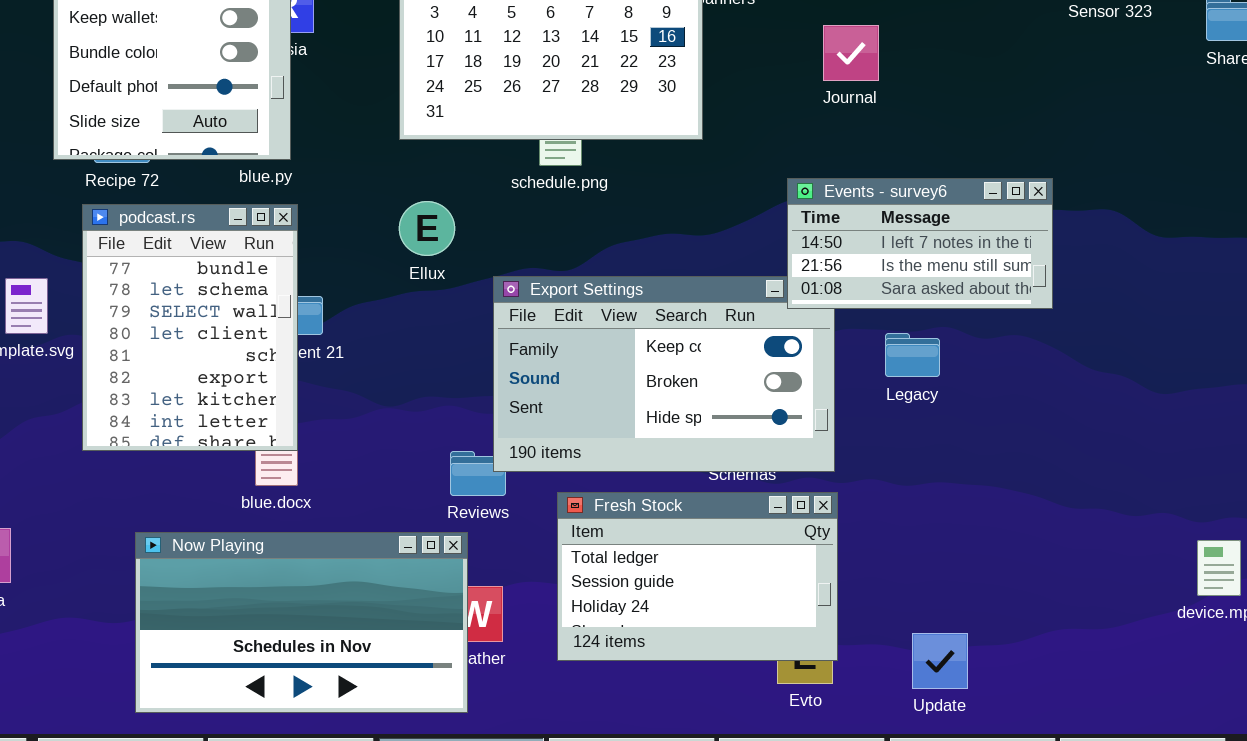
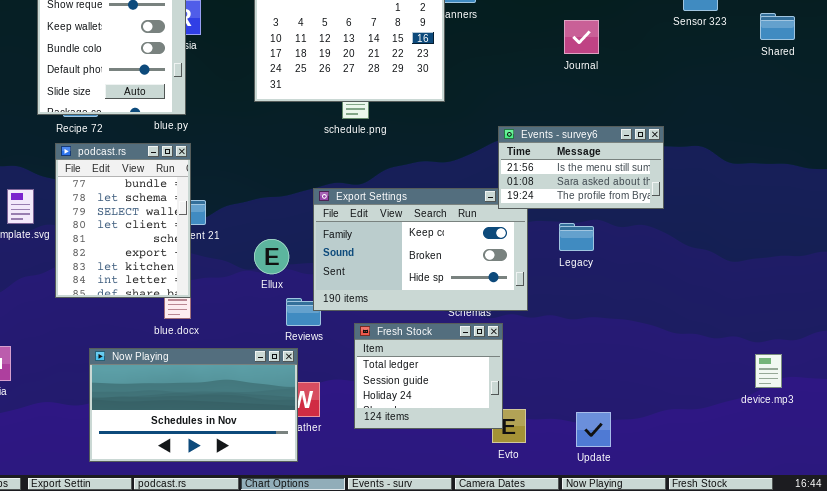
Journal: [823,25,879,81] -> [564,20,599,54], moved
Events - survey6: [787,178,1053,309] -> [498,126,664,209], scrolled down 1 row
Ellux: [399,201,455,256] -> [254,239,289,274], moved
Fresh Stock: [557,492,838,661] -> [354,323,503,429], resized

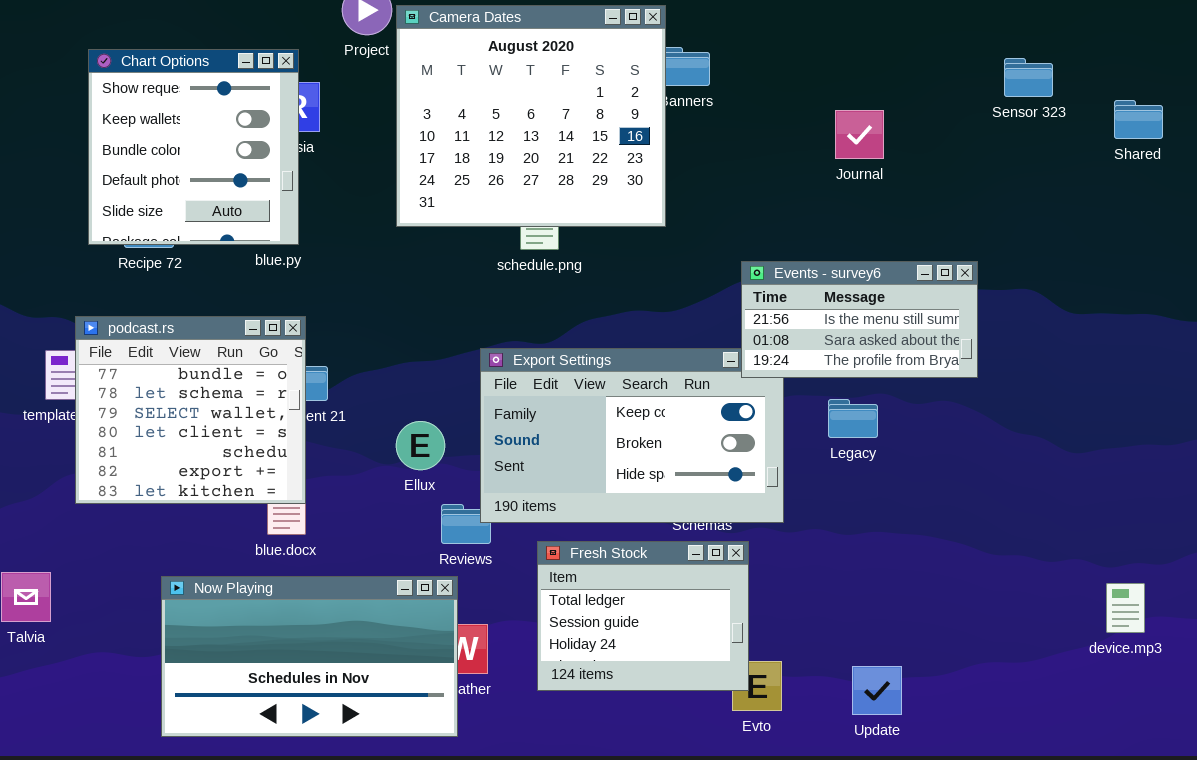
podcast.rs: [55,143,191,298] -> [75,316,306,504], resized

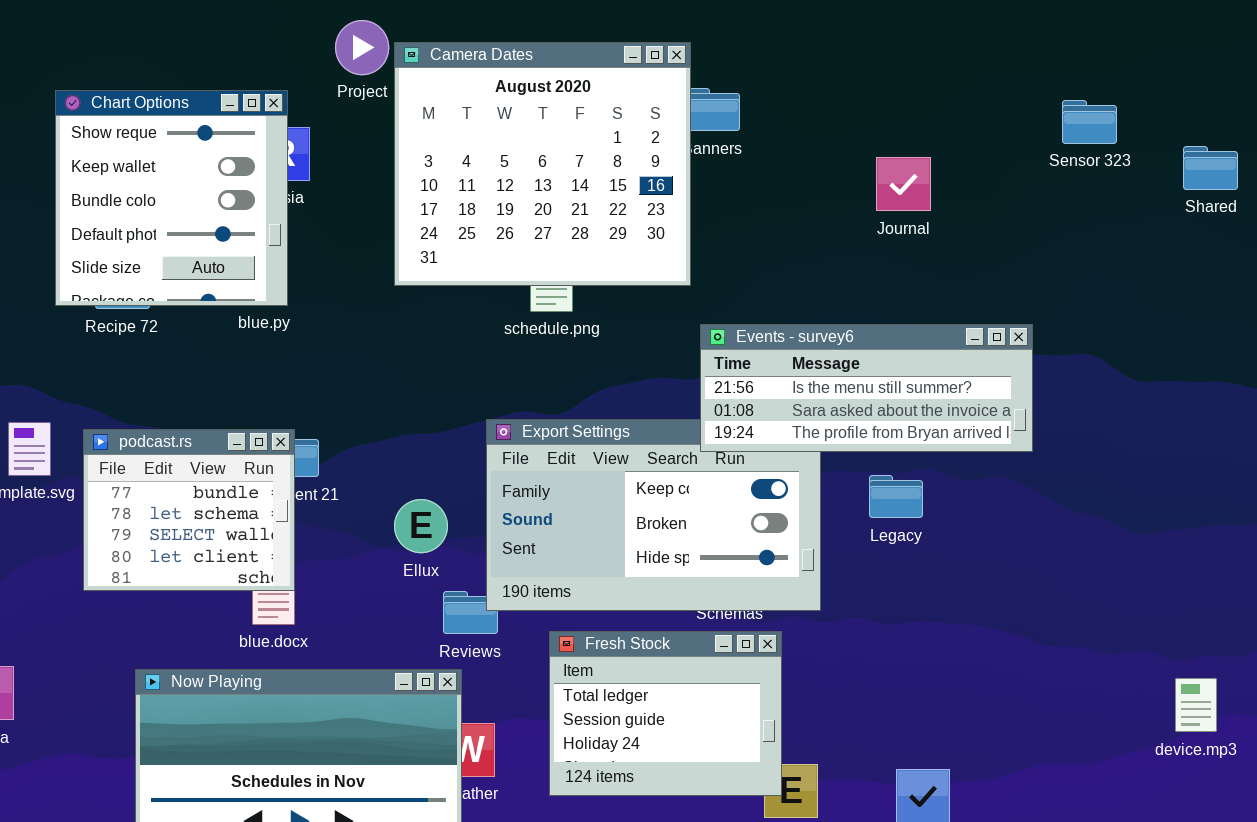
Events - survey6: [741,261,978,378] -> [700,324,1033,452], resized
podcast.rs: [75,316,306,504] -> [83,429,295,591], resized

